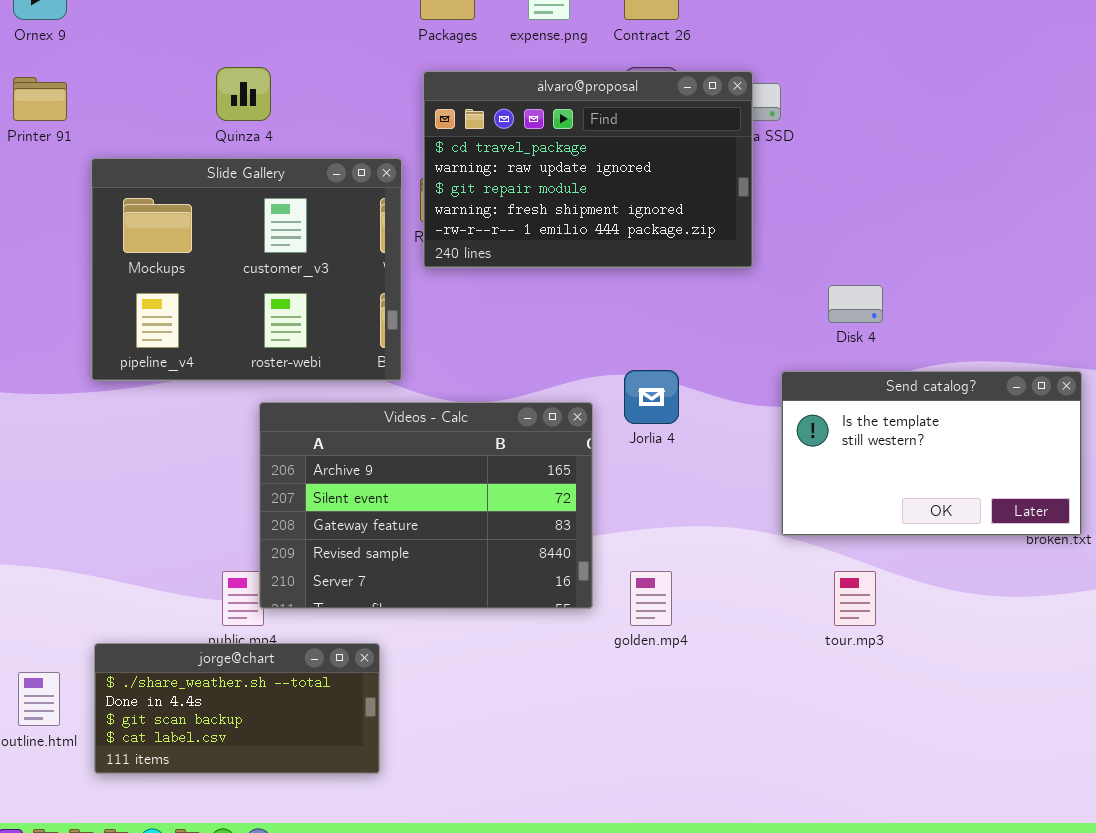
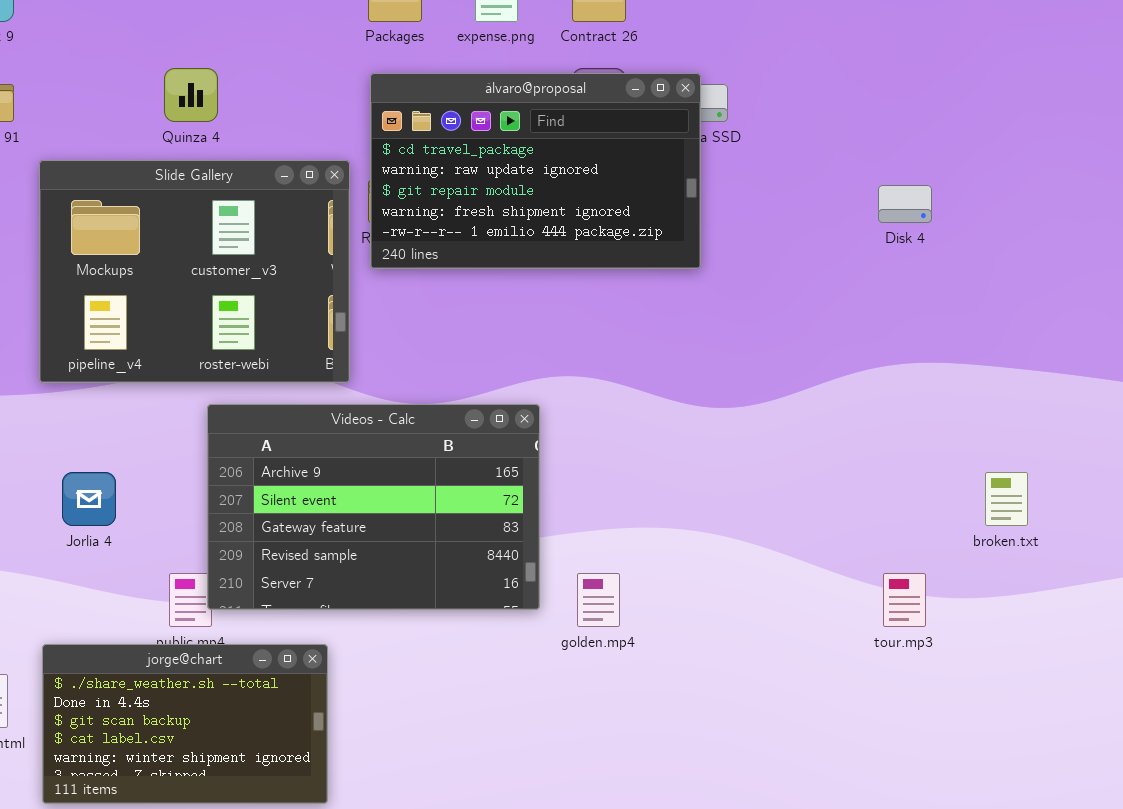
Disk 4: [828,285,883,323] -> [878,185,932,223], moved
Jorlia 4: [624,370,679,424] -> [62,472,116,526], moved
Send catalog?: [781,371,1082,536] -> none, closed
tour.mp3: [834,571,876,626] -> [883,573,926,627], moved
jorge@chart: [94,643,380,774] -> [42,644,328,804], resized

